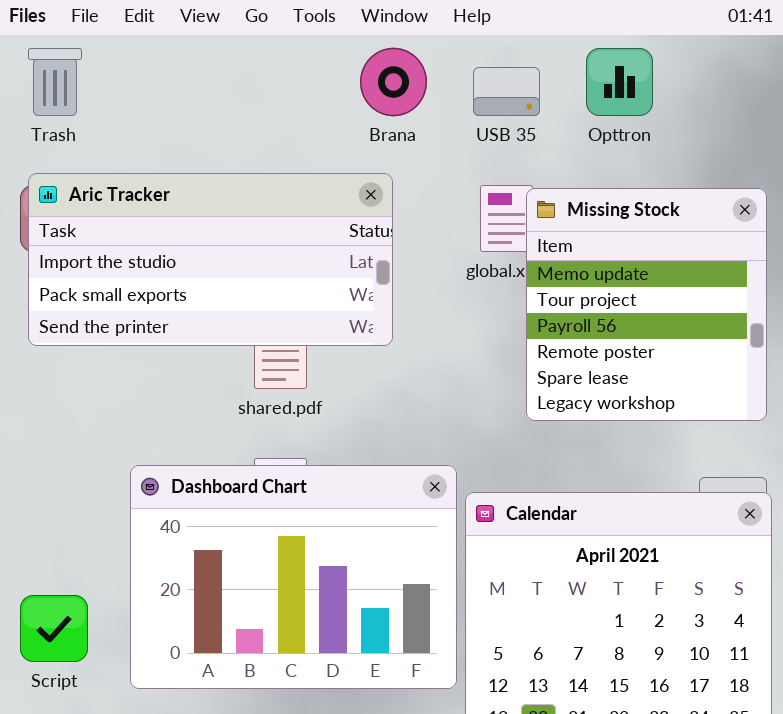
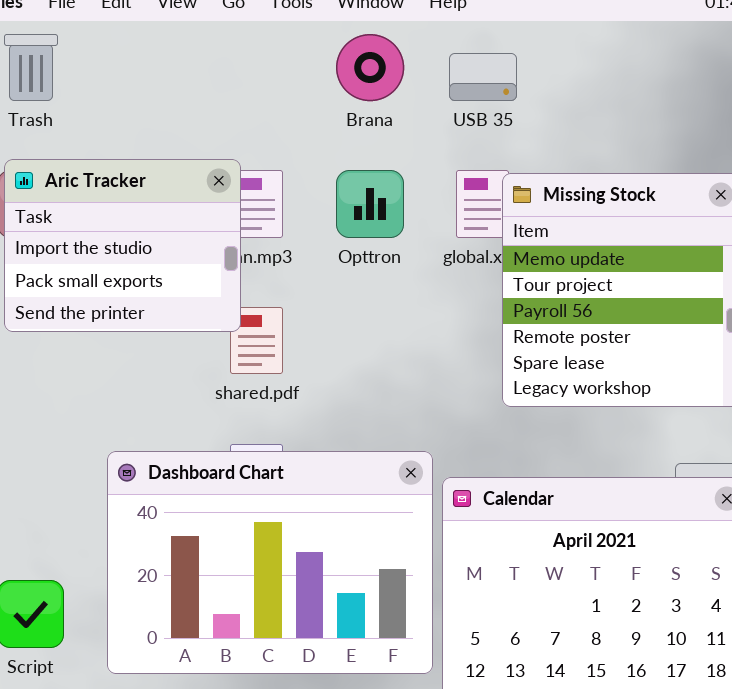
Opttron: [586,48,653,116] -> [336,170,404,238], moved
Aric Tracker: [28,173,393,346] -> [4,159,241,332], resized

